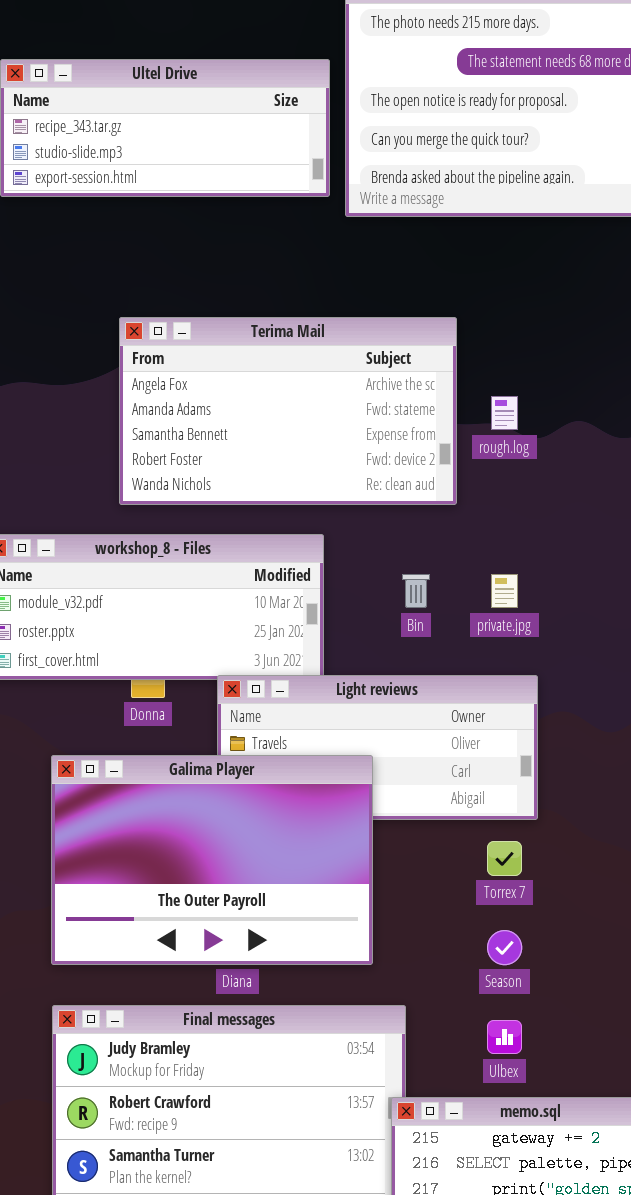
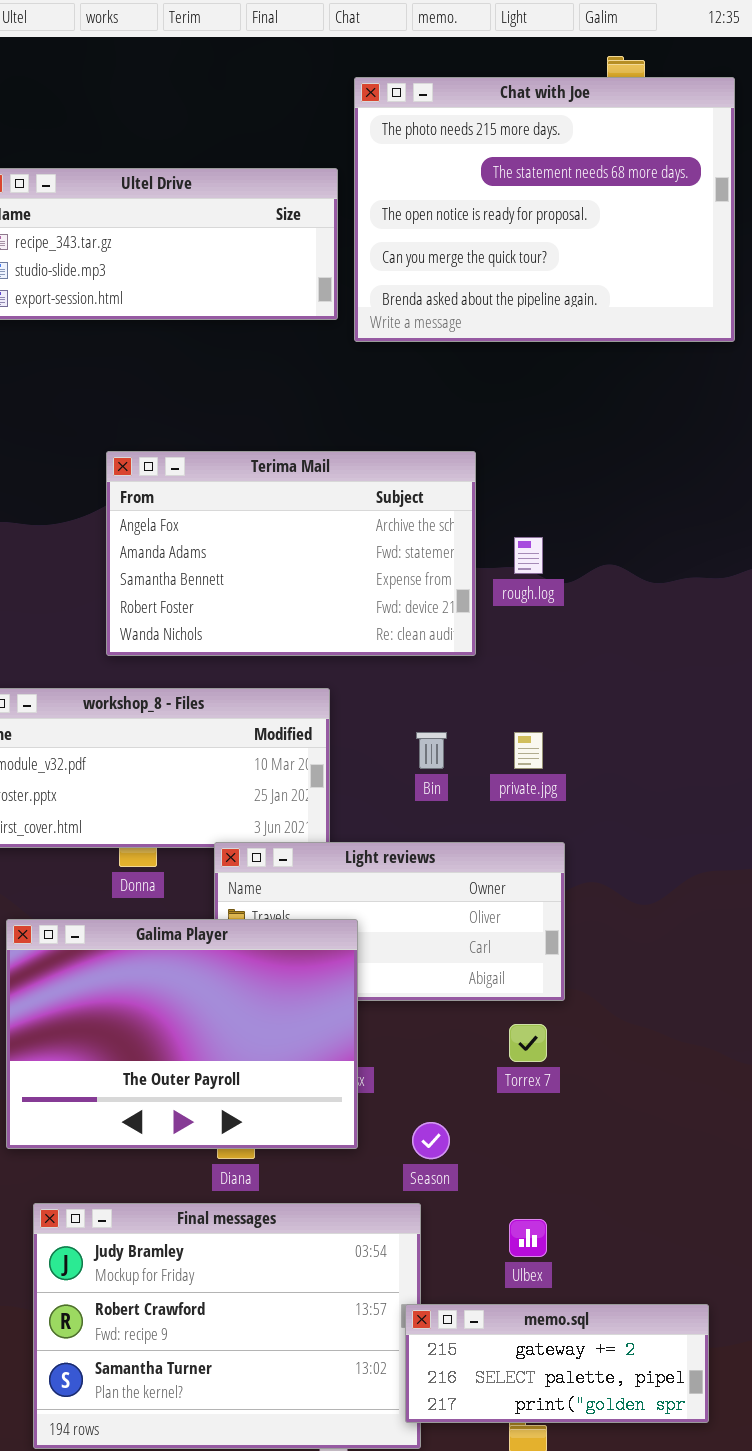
Galima Player: [51,755,373,965] -> [6,919,358,1149], moved
Season: [487,930,522,965] -> [412,1122,450,1159], moved

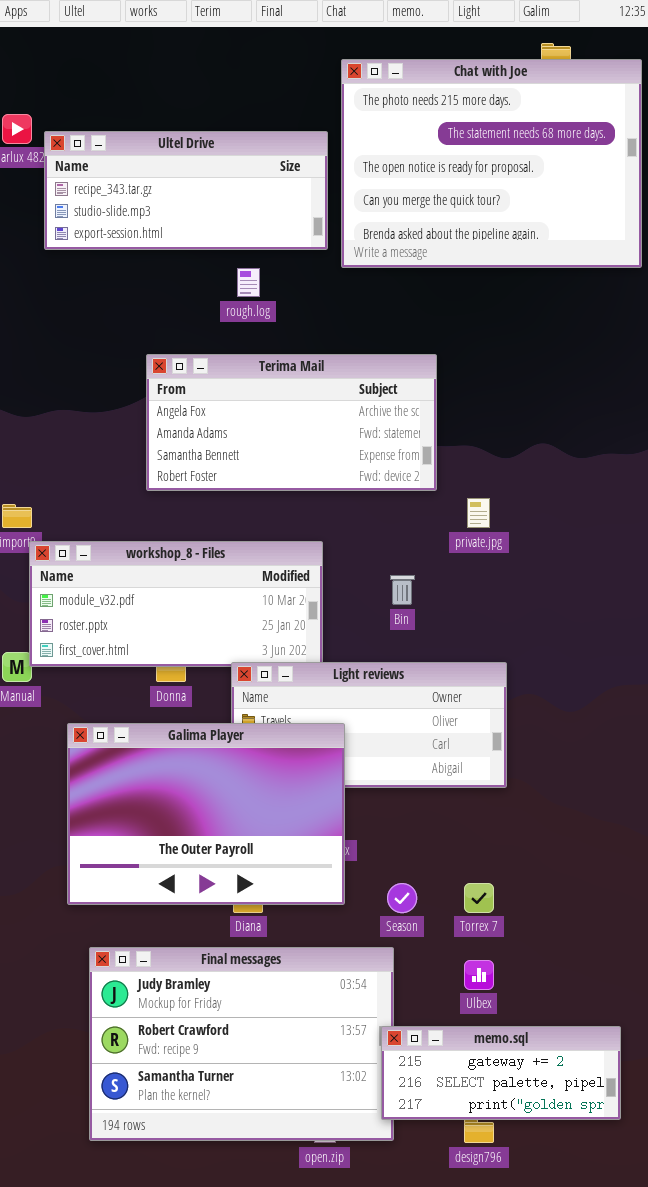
Terima Mail: [106,451,476,656] -> [146,354,437,491], resized
rough.log: [514,537,543,574] -> [237,268,260,297], moved
private.jpg: [514,732,543,769] -> [467,498,490,528], moved
Torrex 7: [509,1024,547,1062] -> [464,883,494,913], moved

